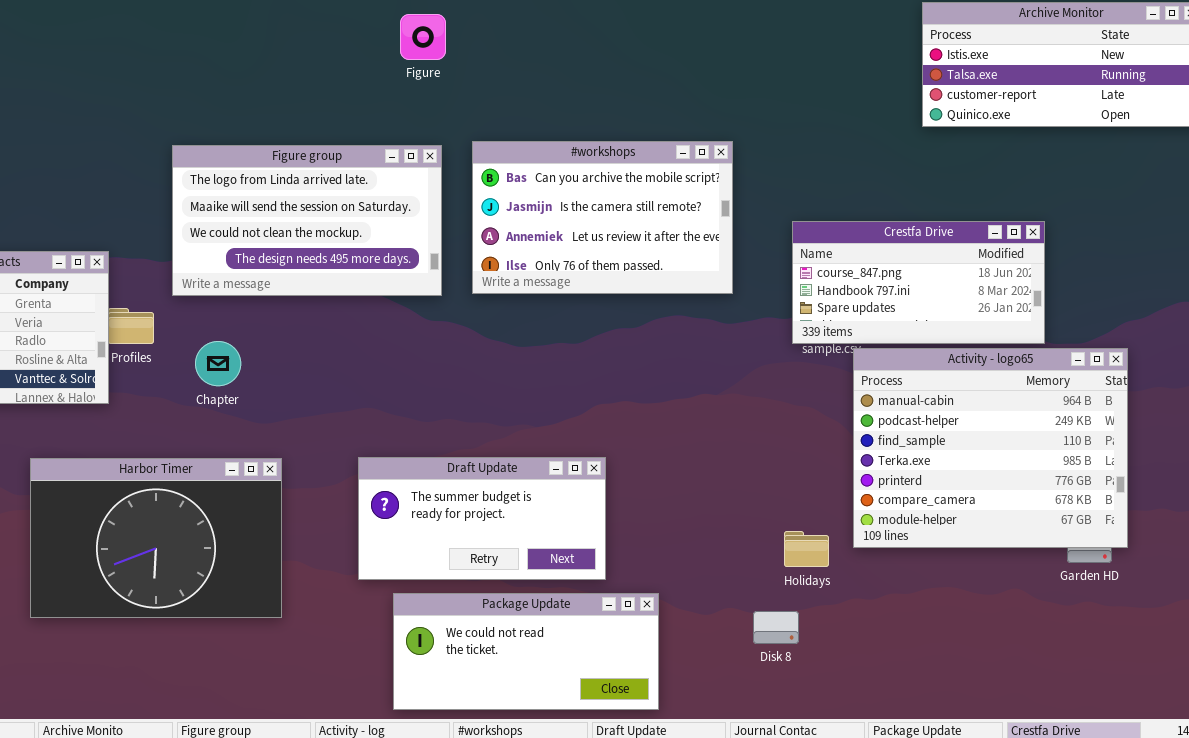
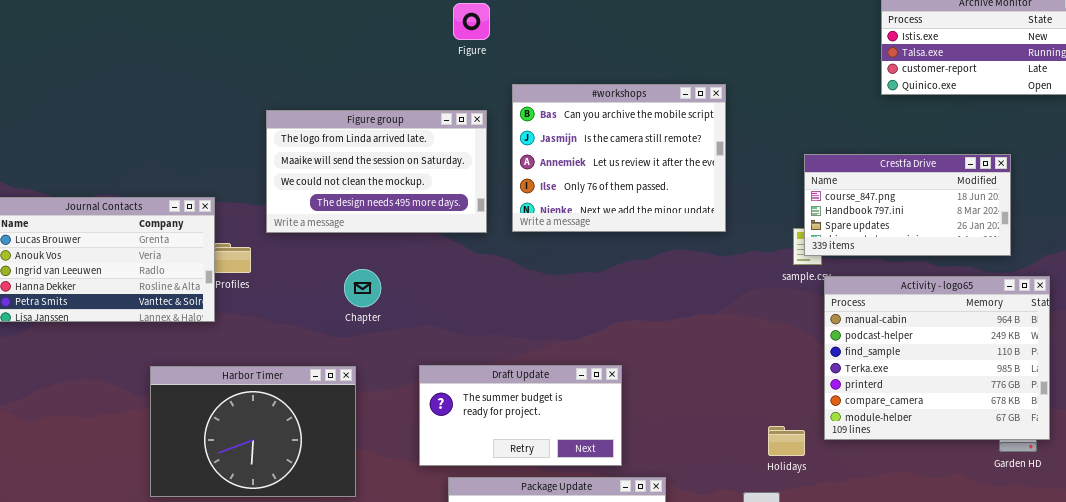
#workshops: [472,141,733,294] -> [512,84,726,232], resized
Crestfa Drive: [792,221,1045,344] -> [804,154,1011,256], moved
Chapter: [195,341,241,386] -> [344,269,381,307], moved

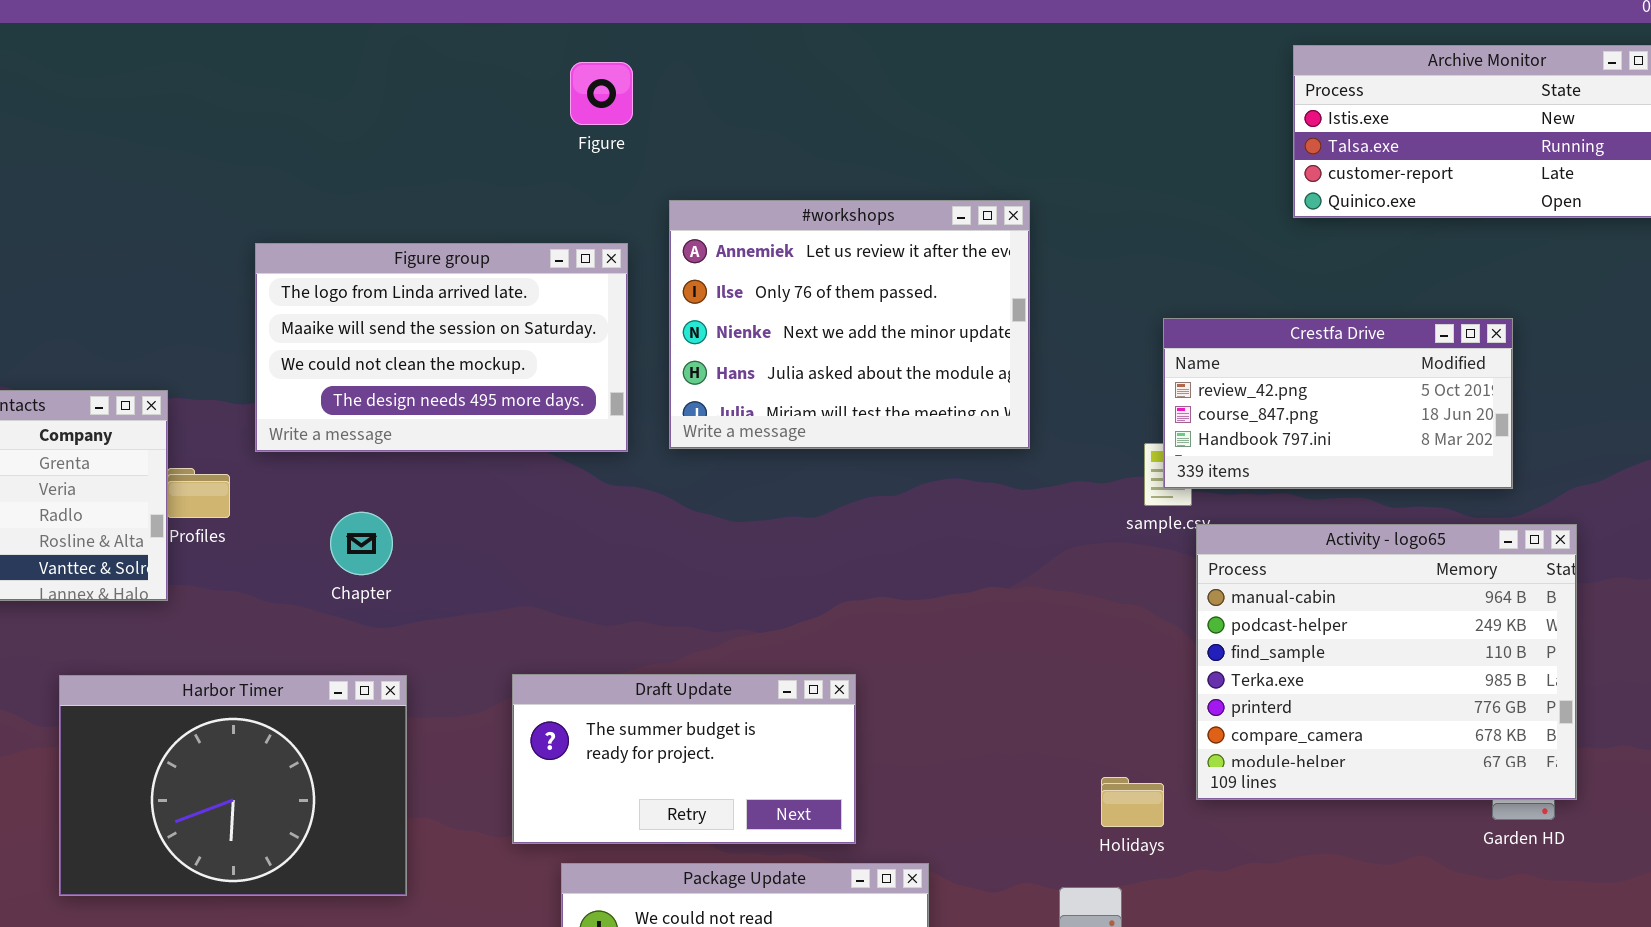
#workshops: [512,84,726,232] -> [669,200,1030,449], scrolled down 2 rows
Crestfa Drive: [804,154,1011,256] -> [1163,318,1513,489], scrolled up 1 row
Chapter: [344,269,381,307] -> [330,512,393,575], moved

